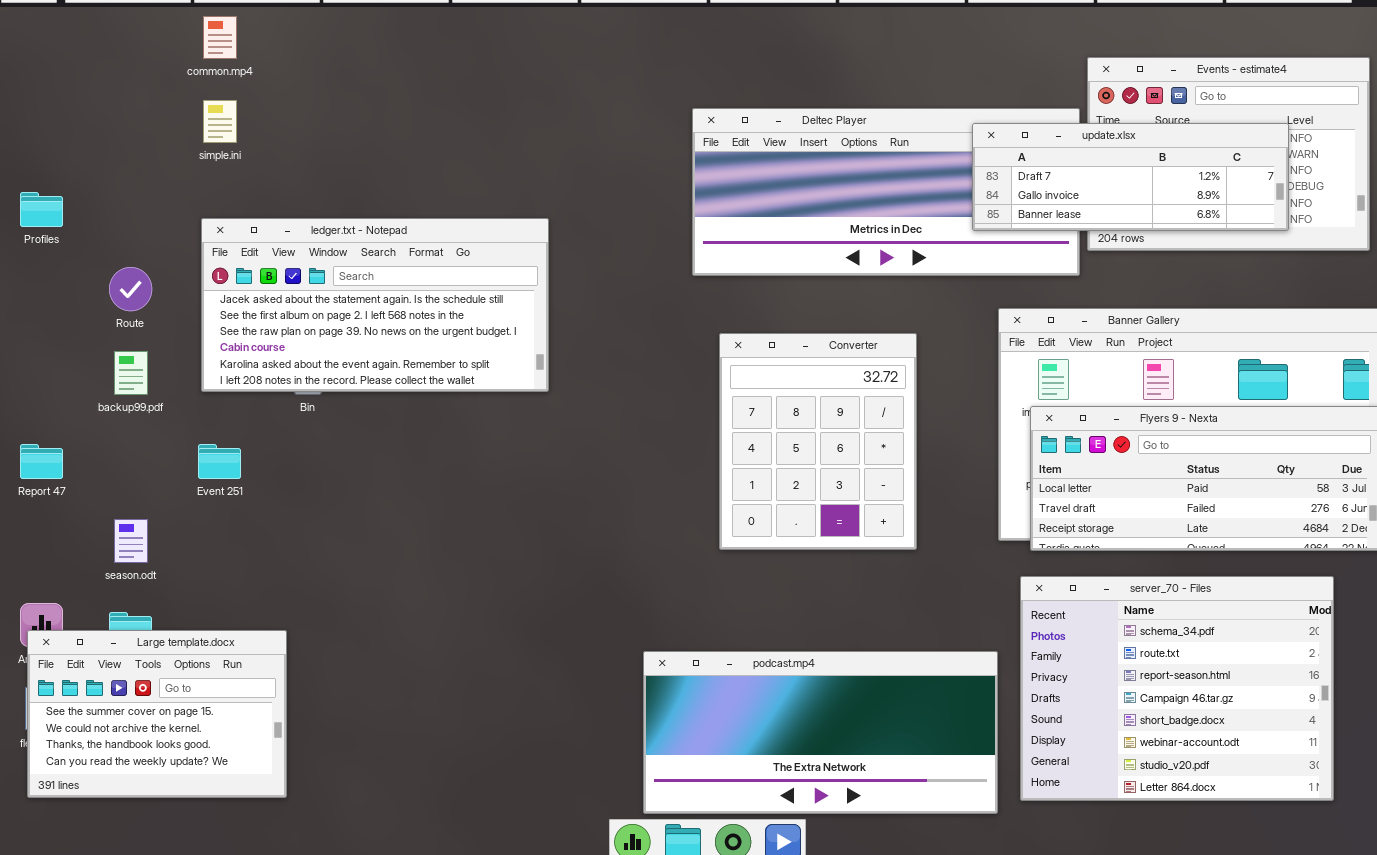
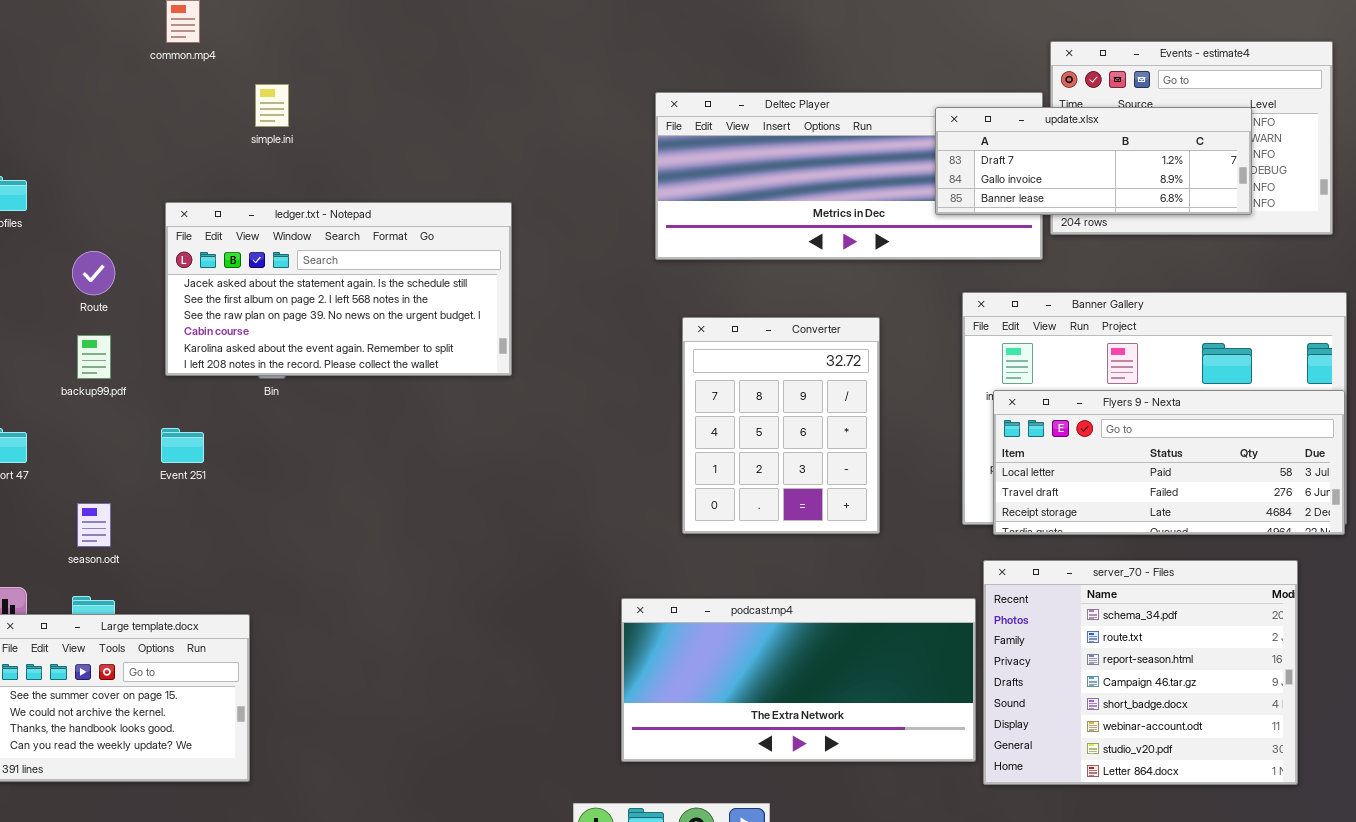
simple.ini: [203,100,237,143] -> [255,84,289,127], moved
podcast.mp4: [643,651,998,814] -> [621,598,976,762], moved

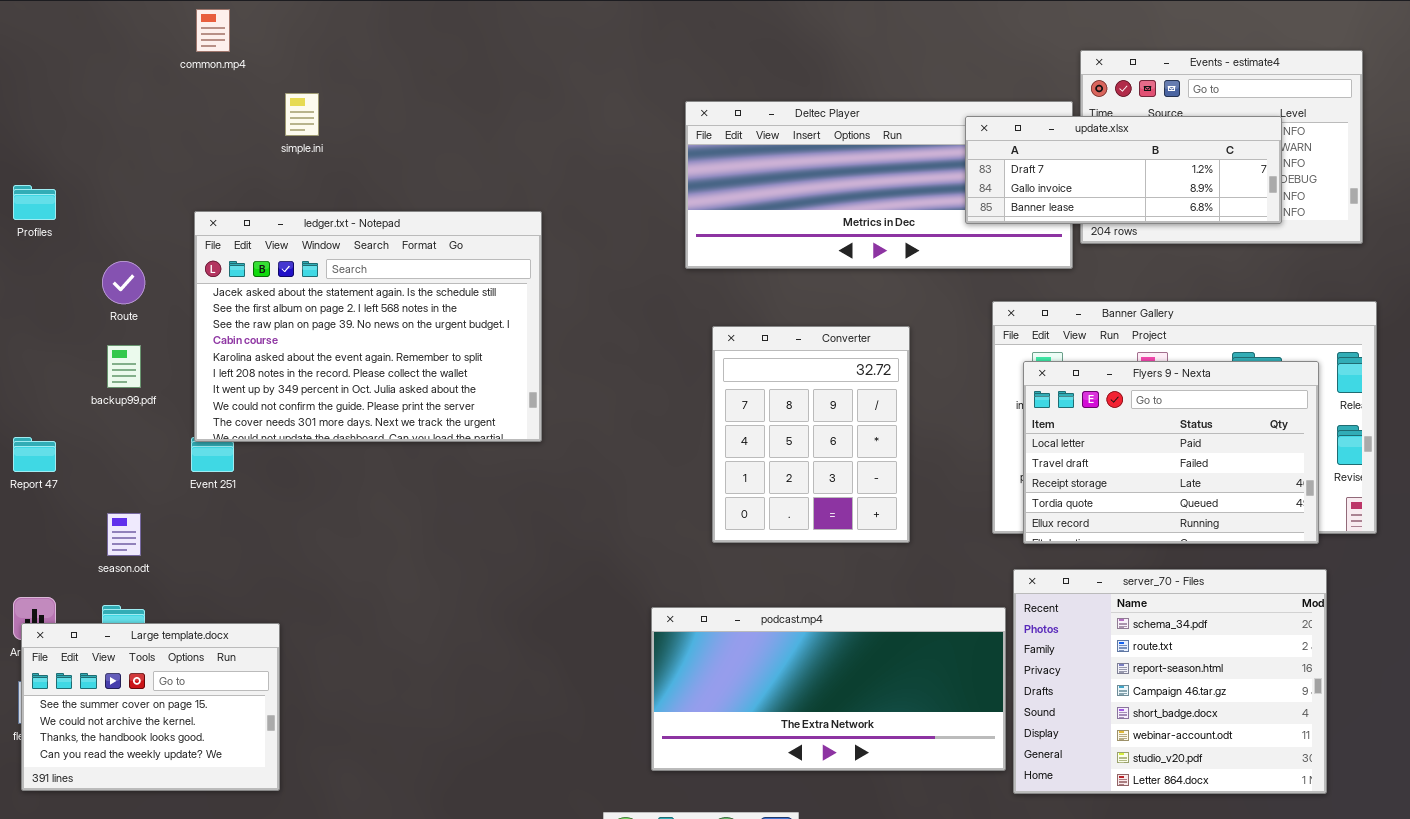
ledger.txt - Notepad: [165,202,512,376] -> [194,211,542,442], resized
Flyers 9 - Nexta: [993,390,1345,535] -> [1023,361,1319,544], resized

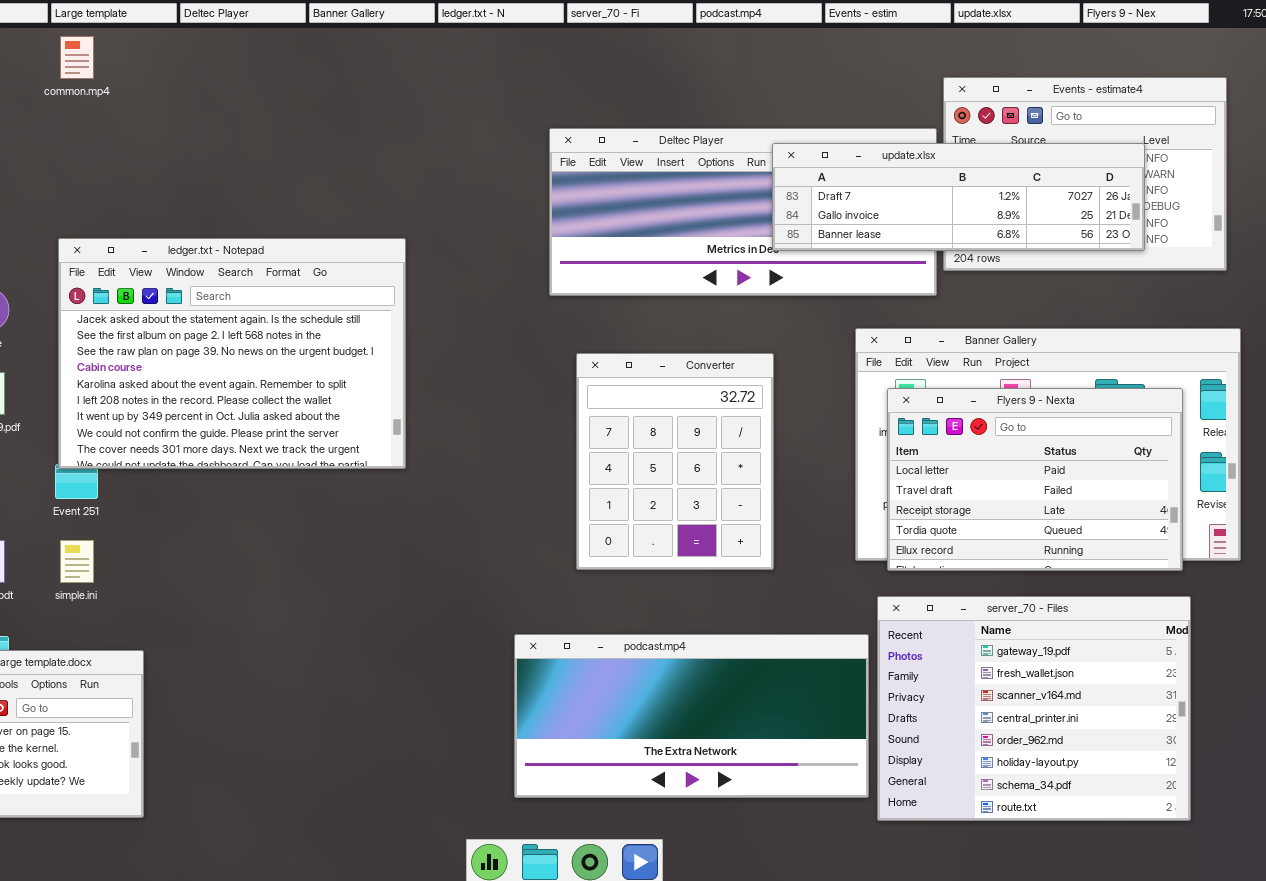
simple.ini: [285,93,319,136] -> [60,540,94,583], moved
update.xlsx: [965,116,1282,224] -> [772,143,1145,251], resized
server_70 - Files: [1013,569,1327,794] -> [877,596,1191,821], scrolled up 6 rows

